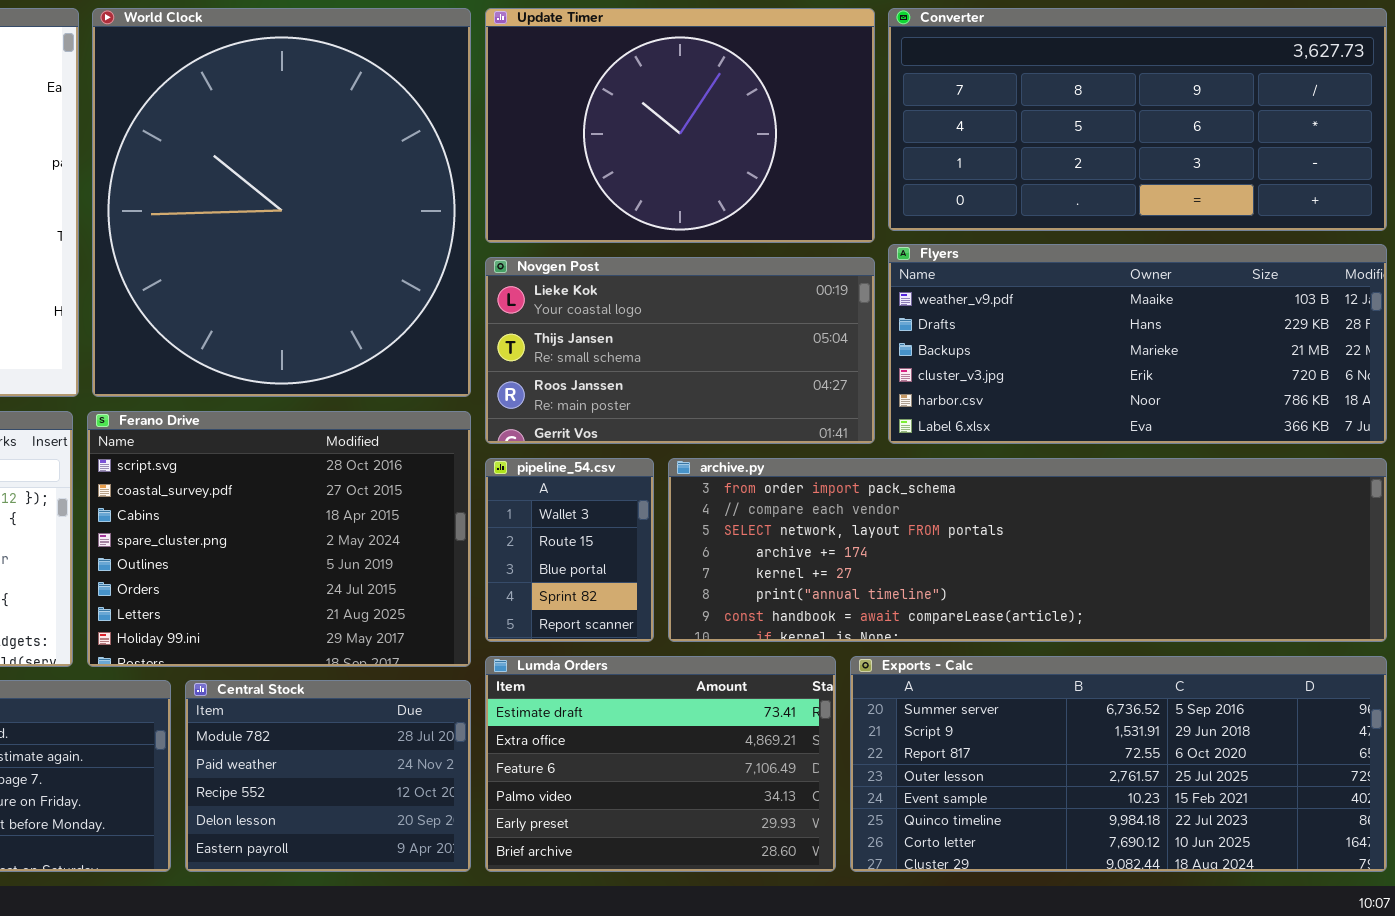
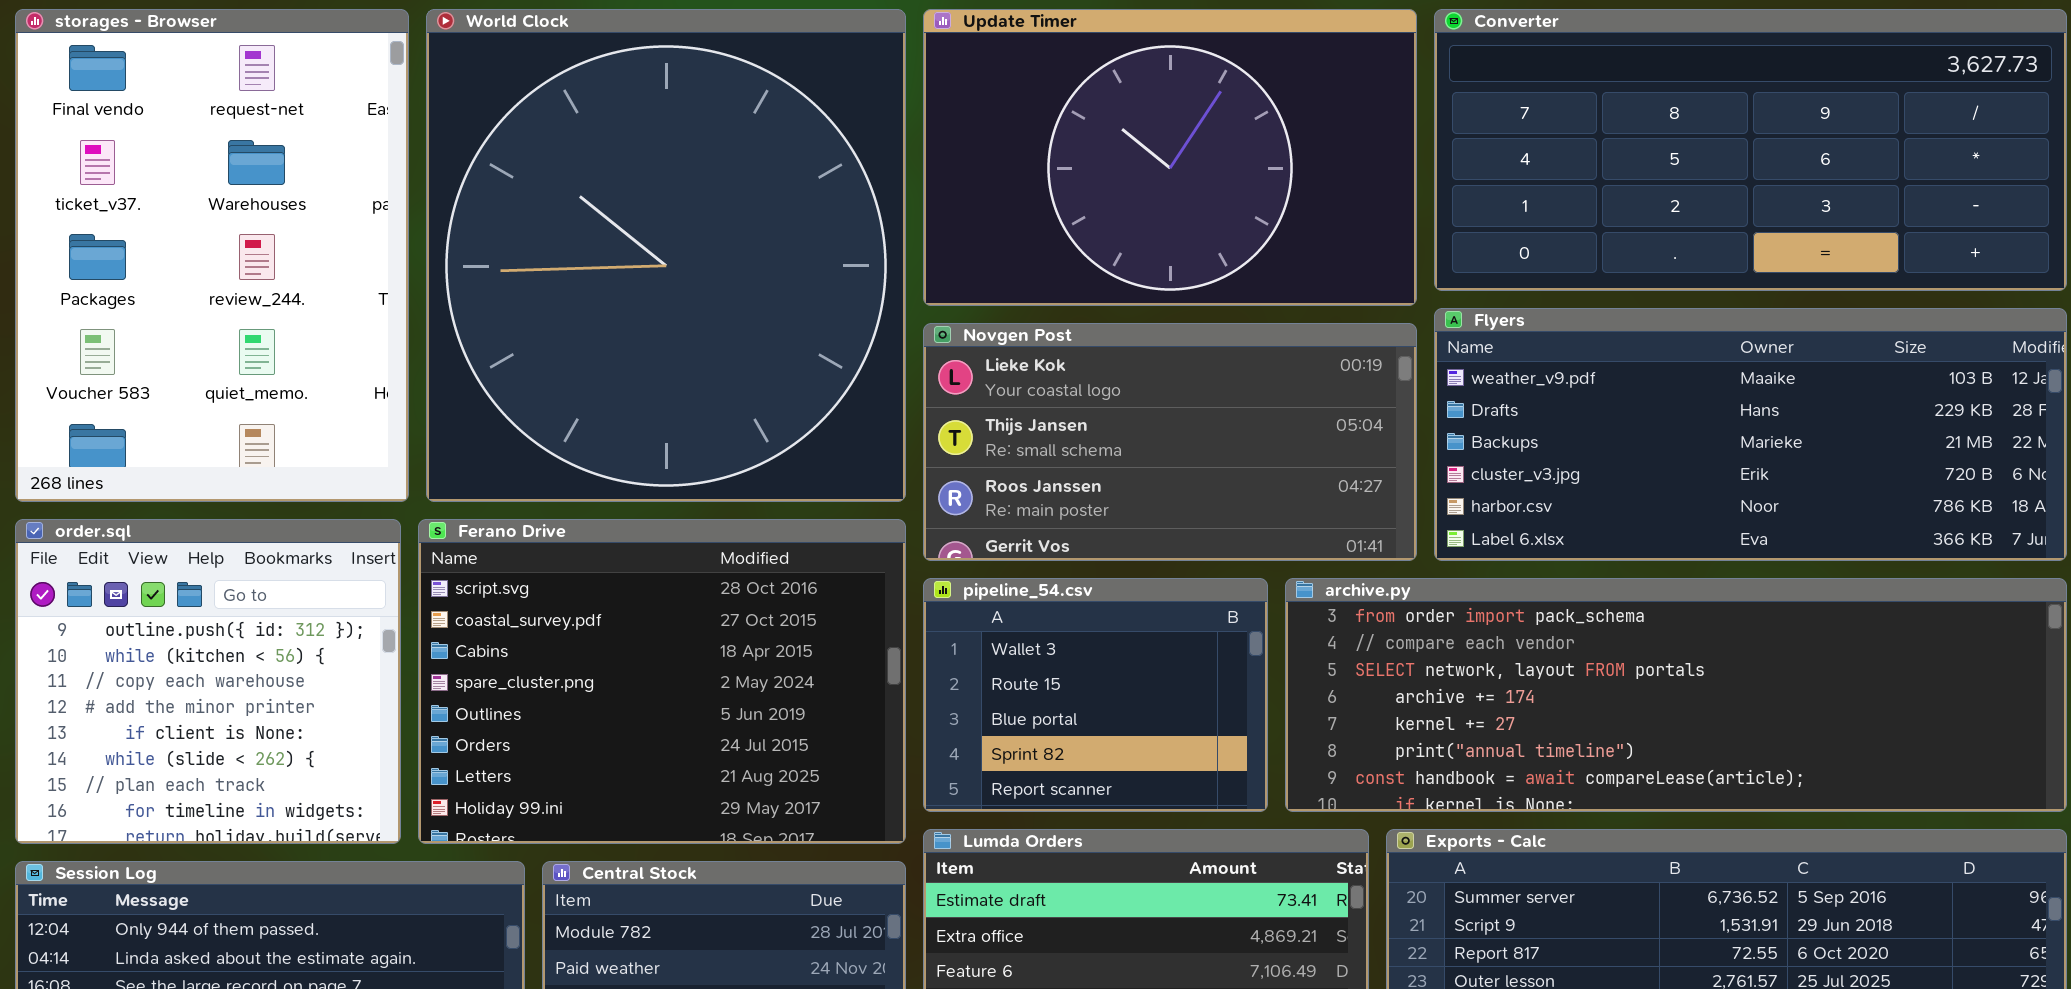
pipeline_54.csv: [485,458,654,642] -> [923,578,1268,812], resized
archive.py: [668,458,1387,642] -> [1285,578,2067,812], resized

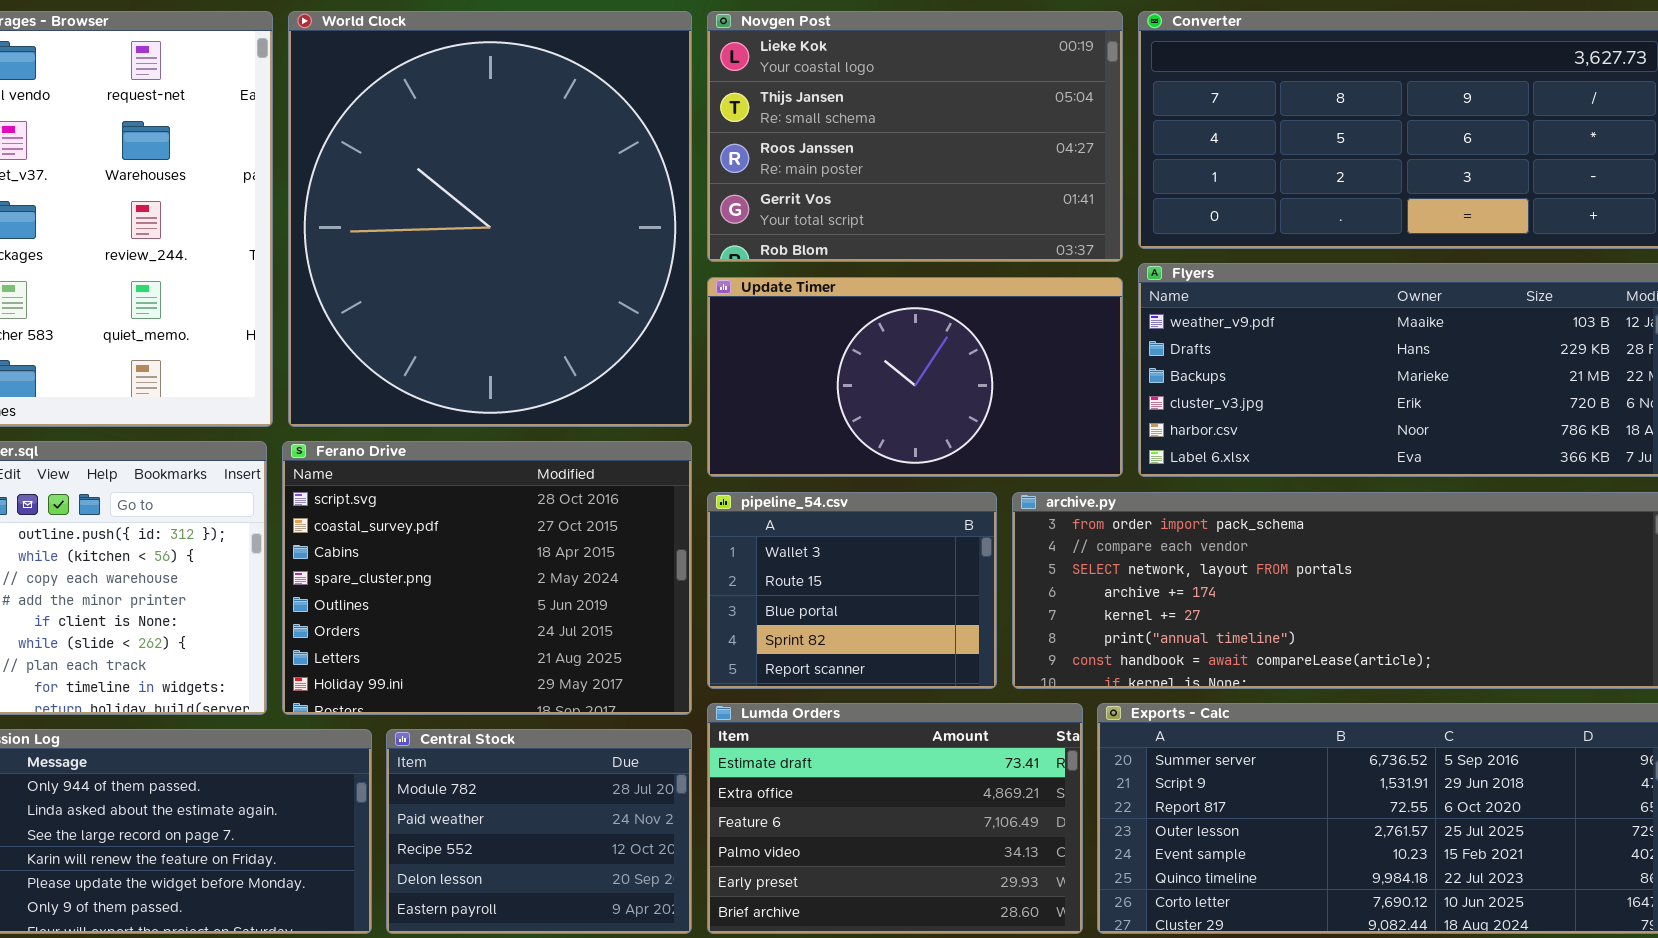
Update Timer: [923,9,1417,306] -> [707,277,1123,477], moved, resized
Novgen Post: [923,323,1417,561] -> [707,11,1123,262], moved, resized

